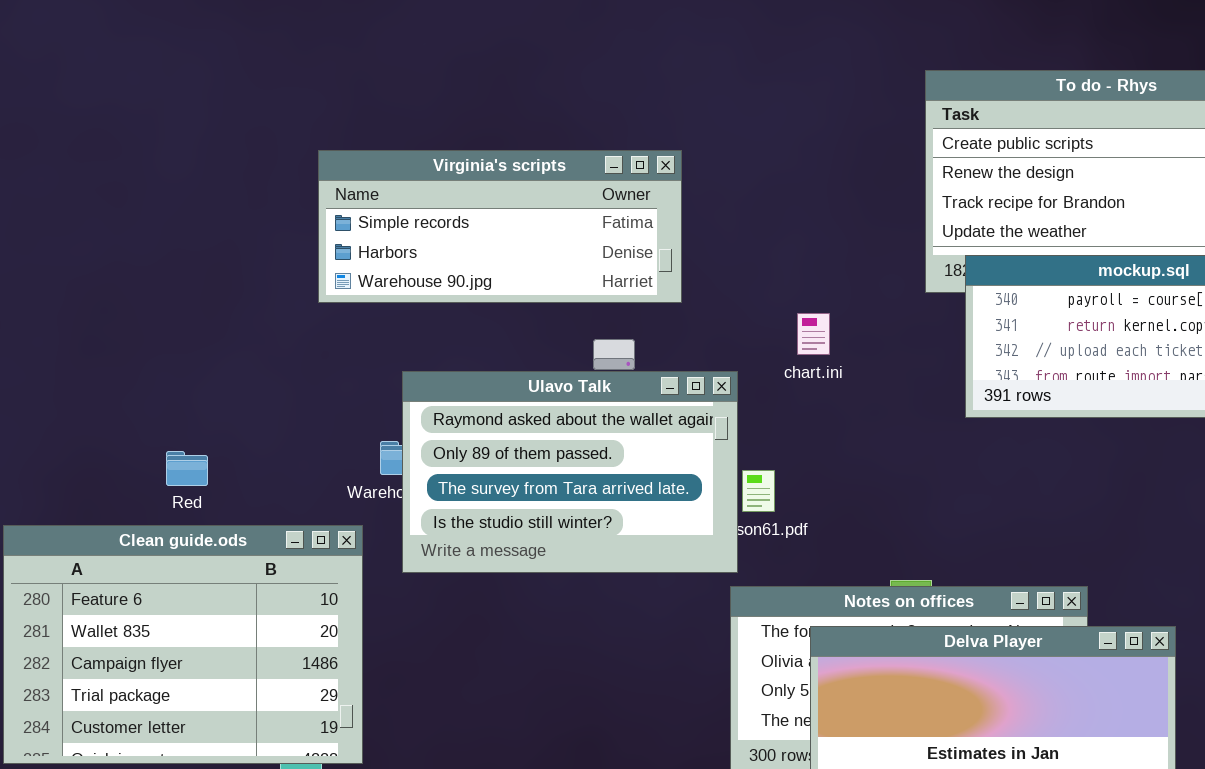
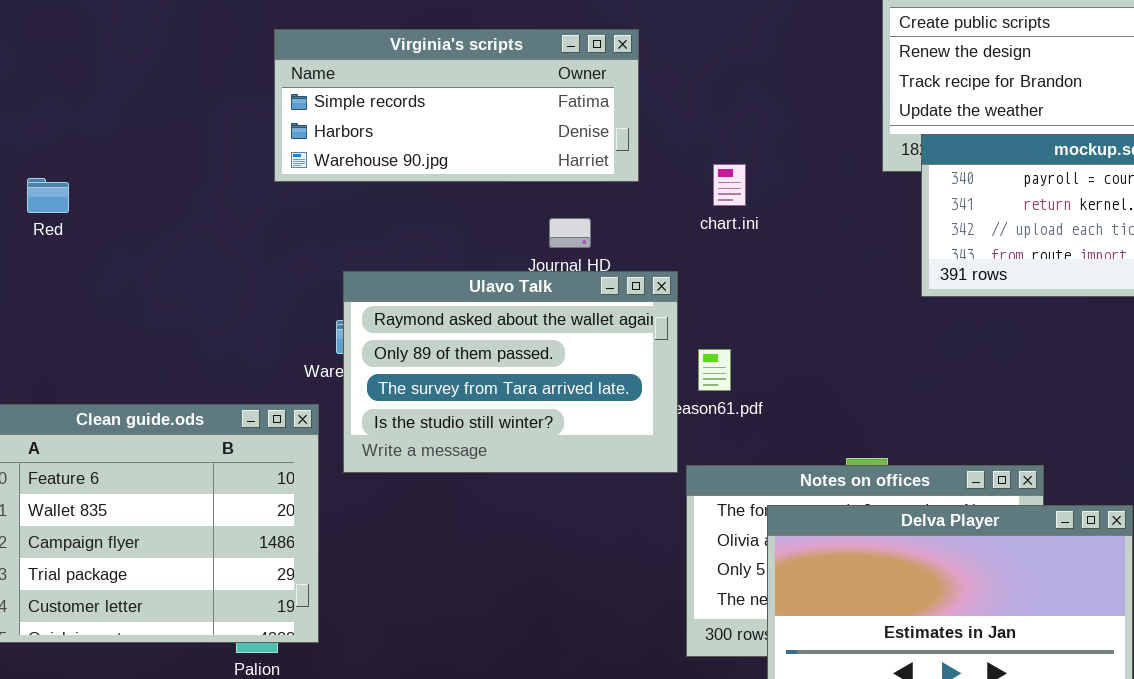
chart.ini: [797,313,830,355] -> [713,164,746,206], moved
Ulavo Talk: [402,371,738,573] -> [343,271,678,473], moved
Red: [166,451,208,486] -> [27,178,69,213], moved

